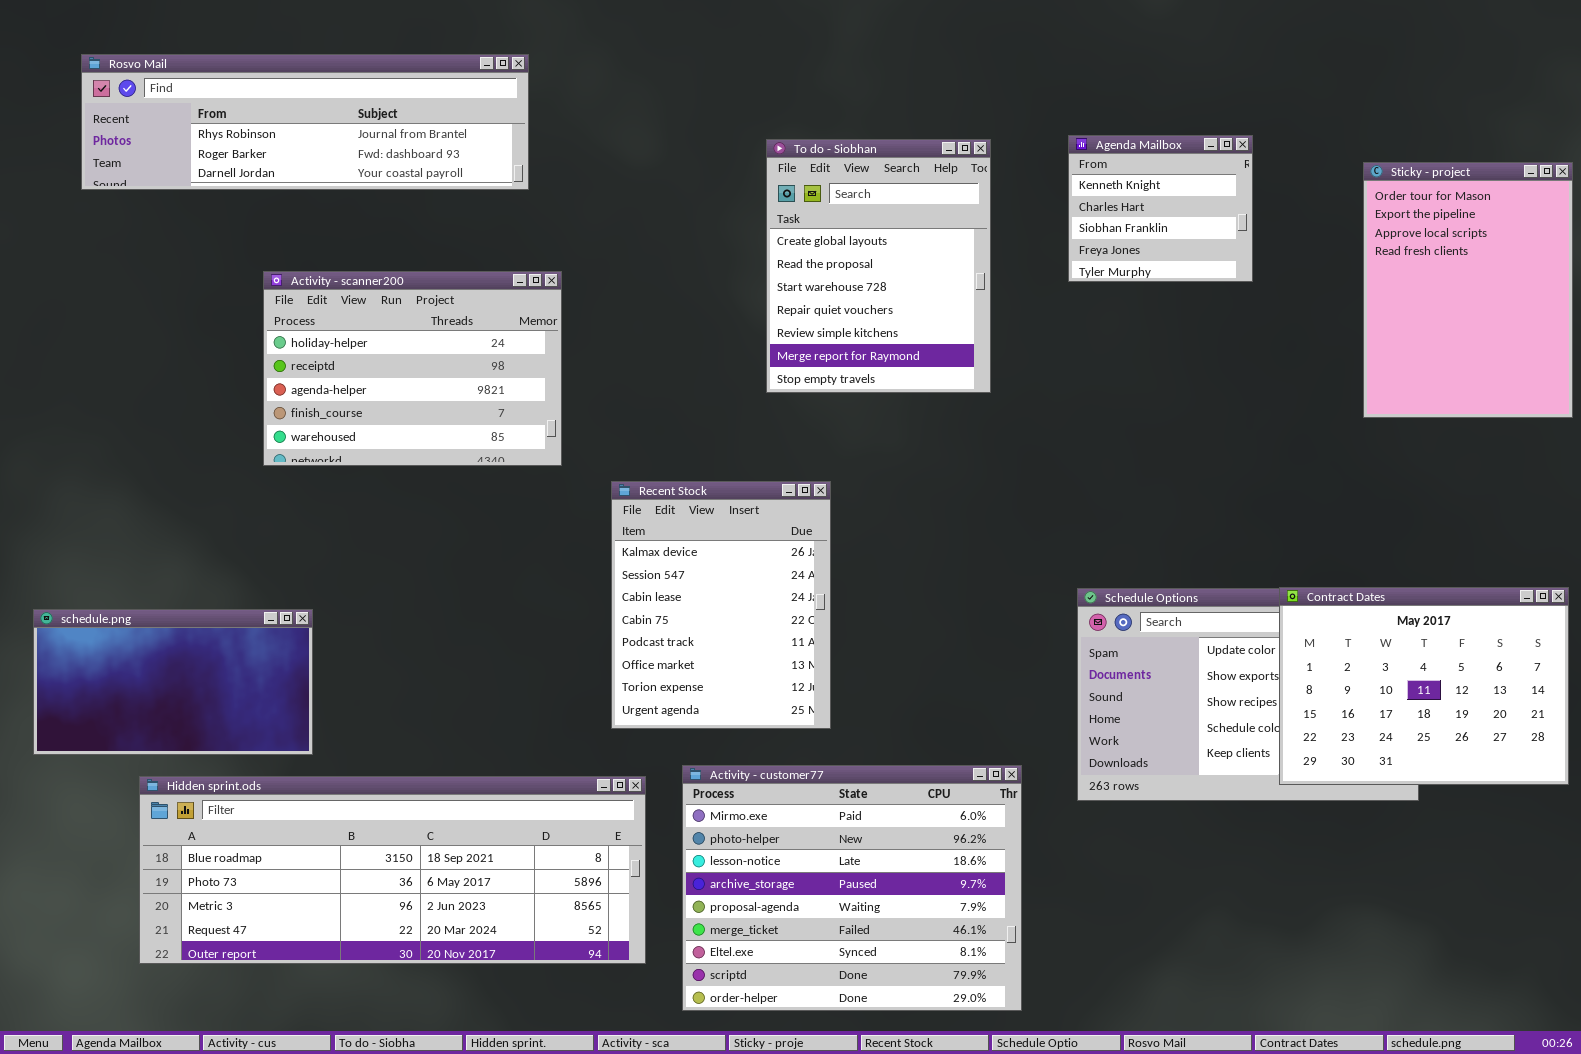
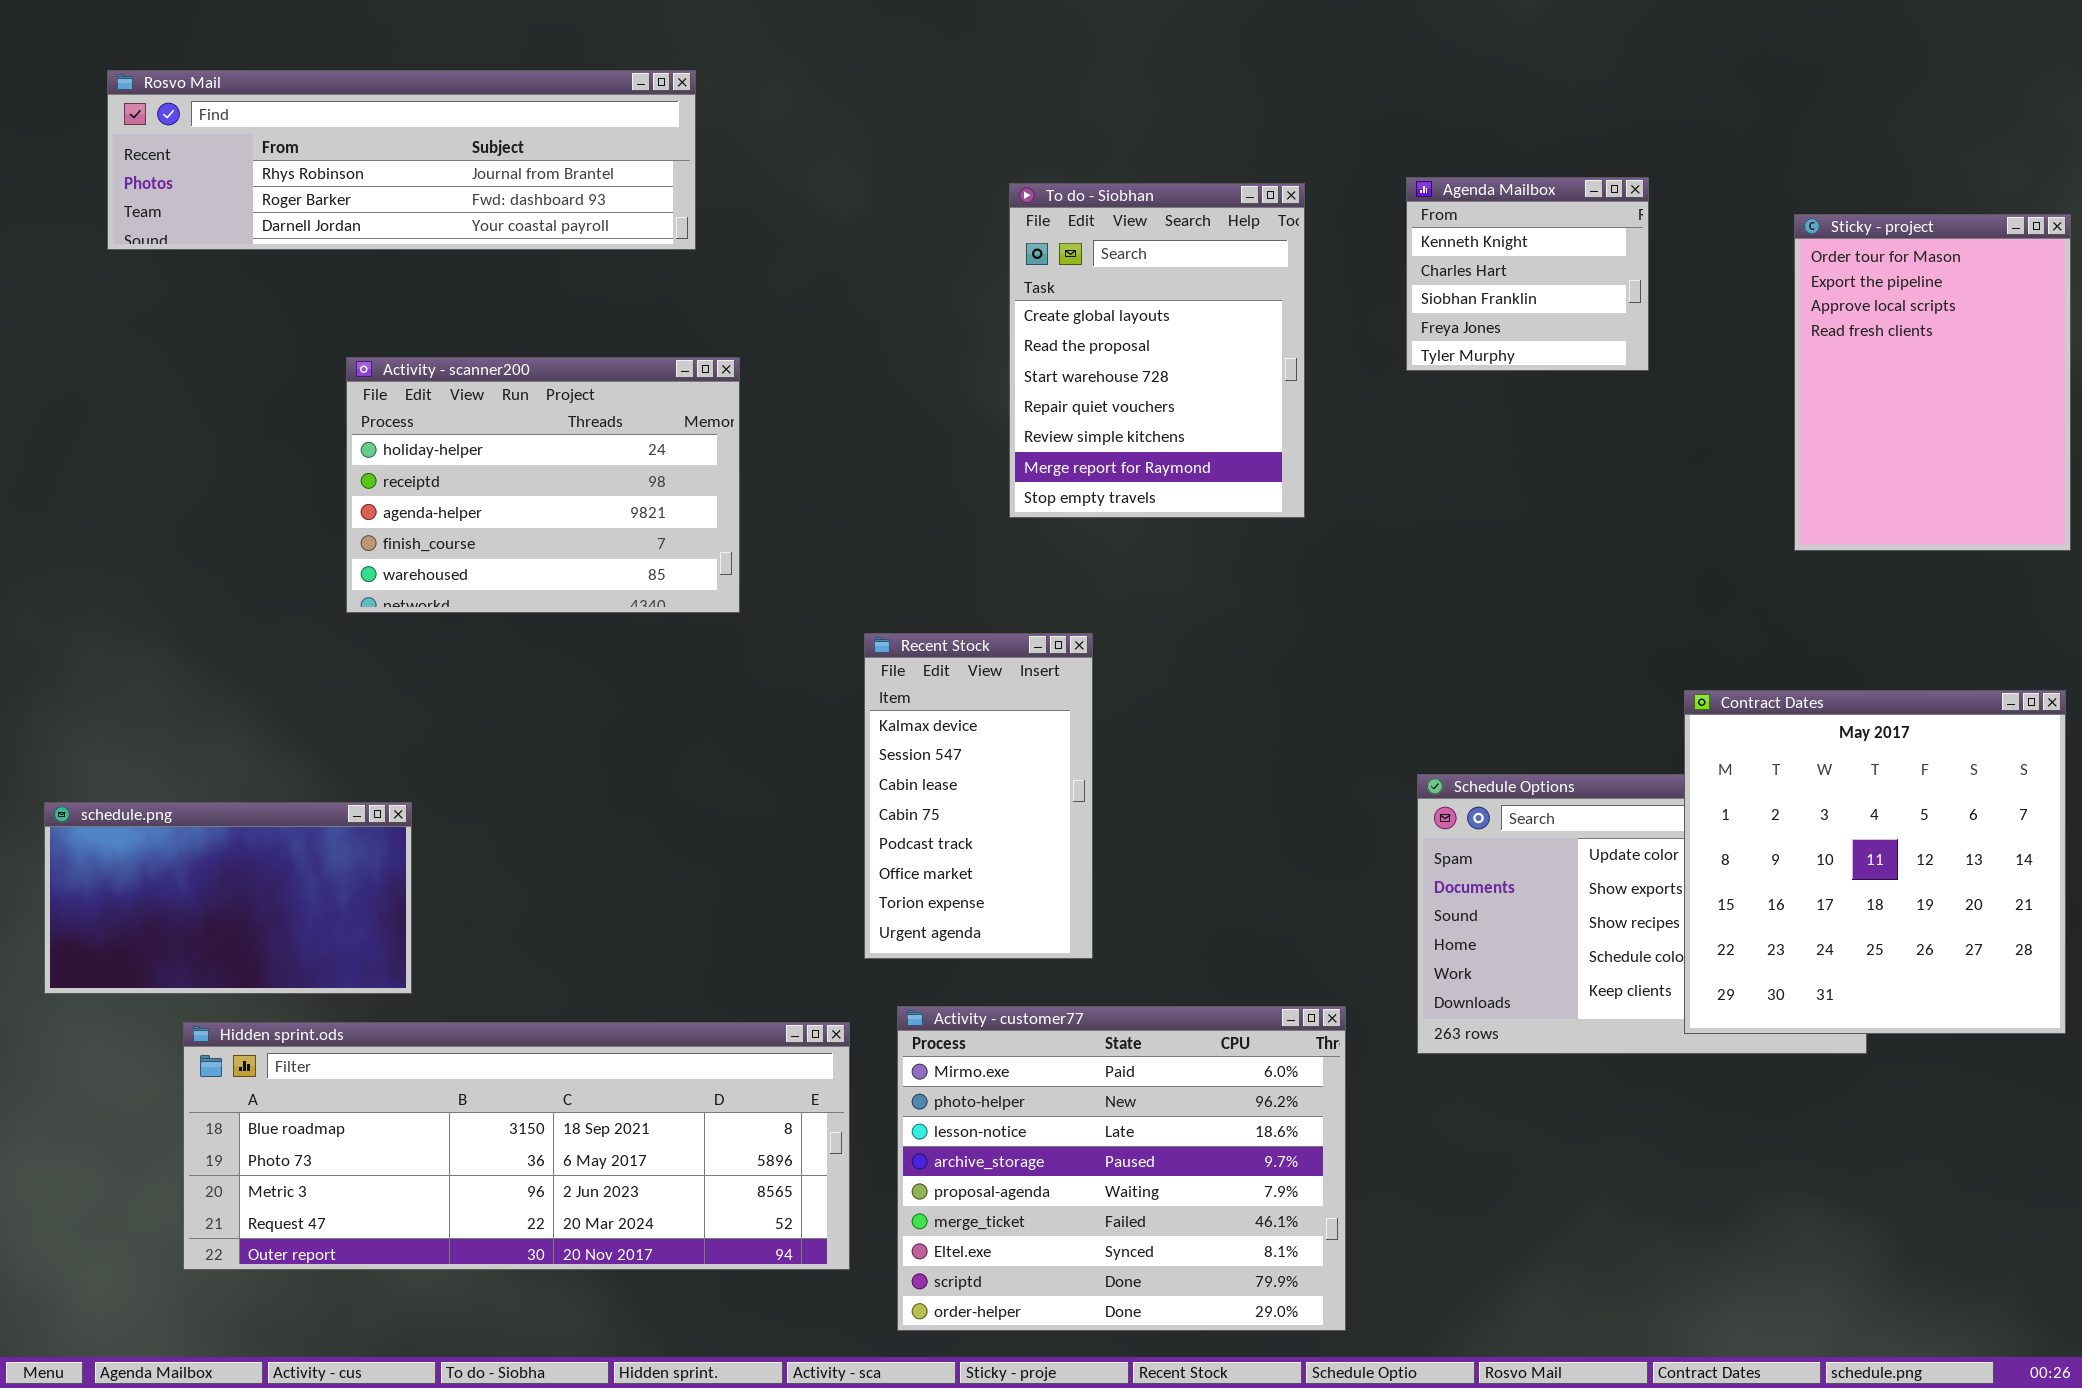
Recent Stock: [611,481,831,729] -> [864,633,1093,959], resized
Contract Dates: [1279,587,1569,785] -> [1684,690,2066,1034], resized

